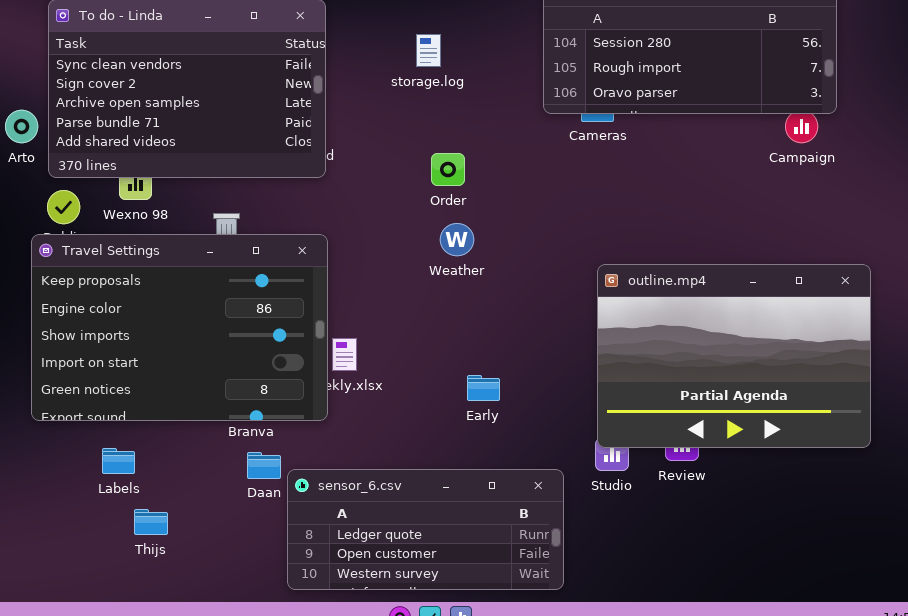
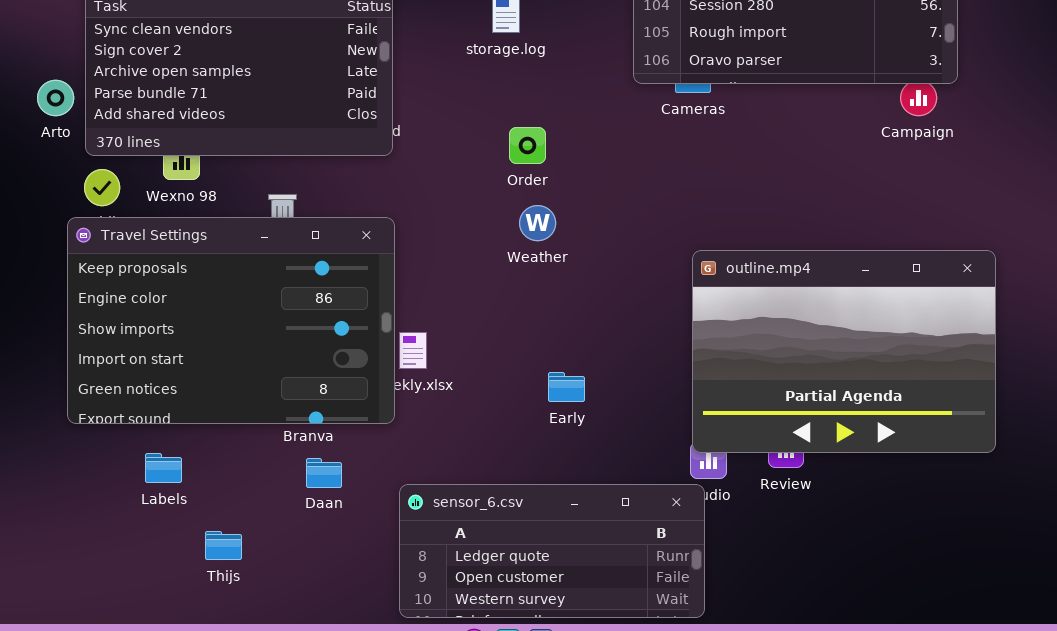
sensor_6.csv: [287,469,564,590] -> [399,484,705,618], moved
Thijs: [134,509,168,535] -> [205,531,242,560], moved

